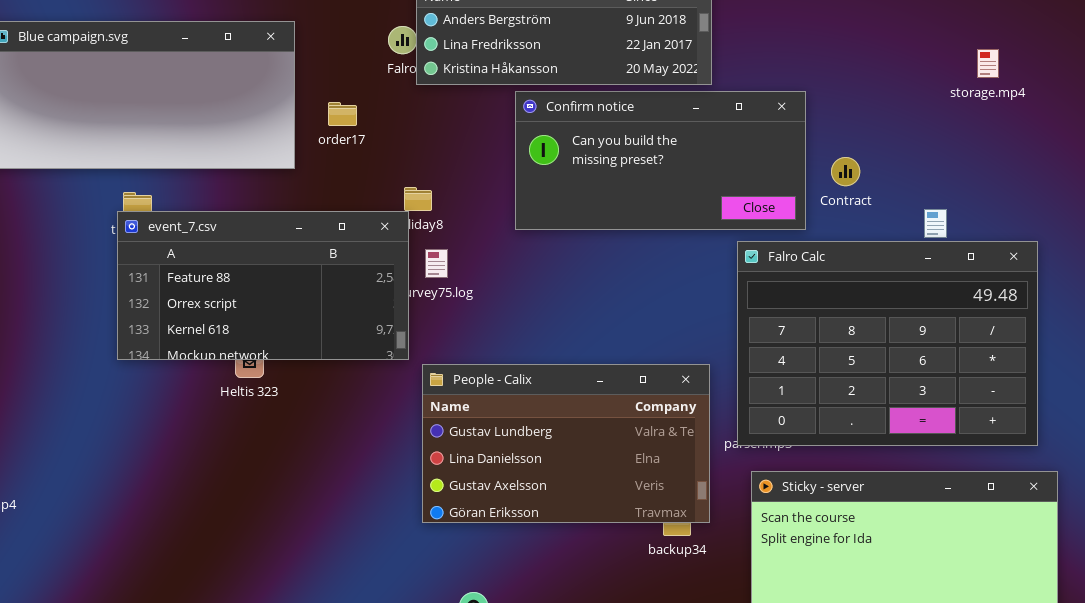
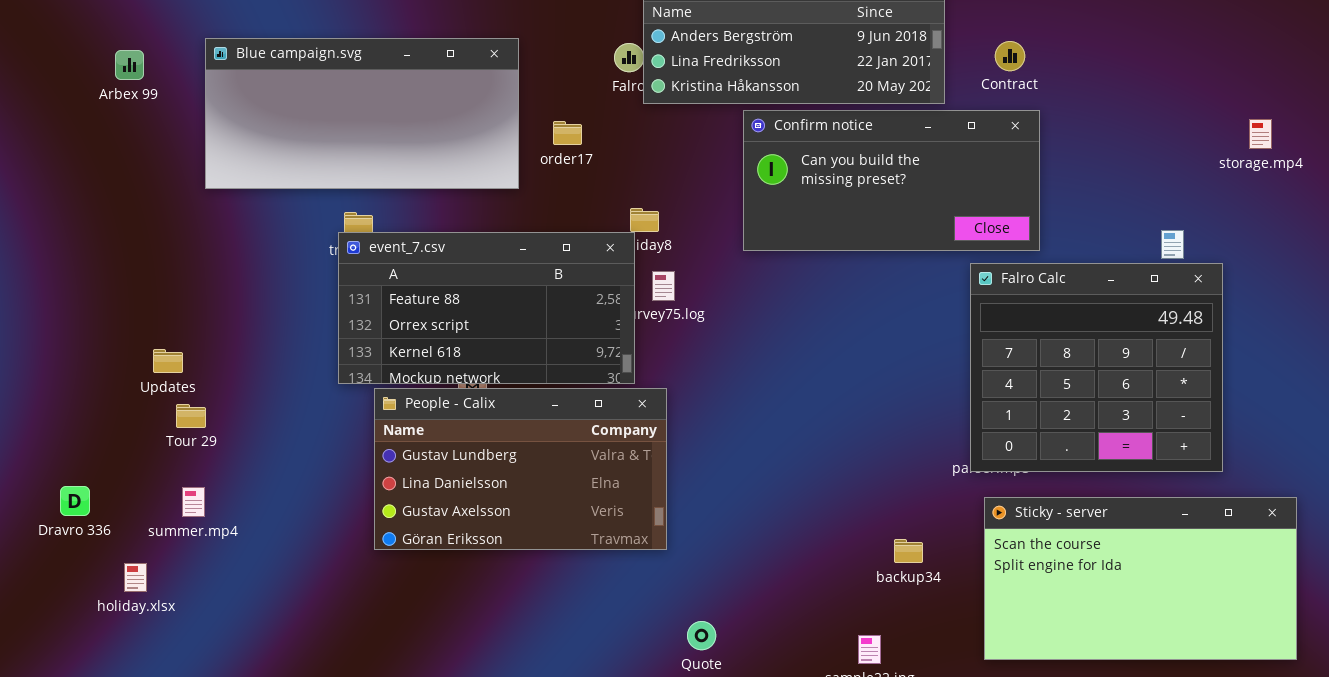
storage.mp4: [977,49,999,78] -> [1249,119,1272,149], moved
Contract: [831,157,860,186] -> [995,41,1025,71], moved
Falro Calc: [737,241,1038,446] -> [970,263,1223,472], resized
People - Calix: [422,364,710,523] -> [374,388,667,550], moved

